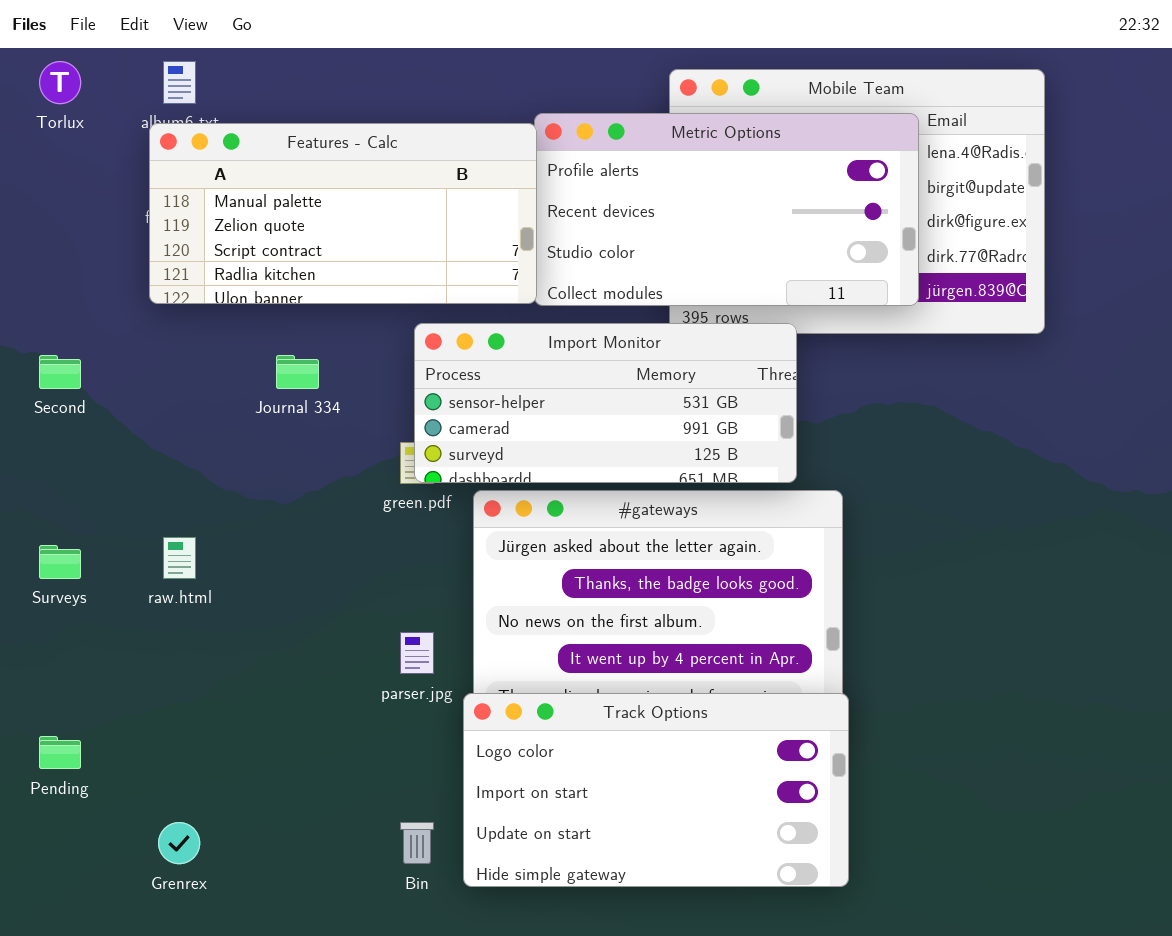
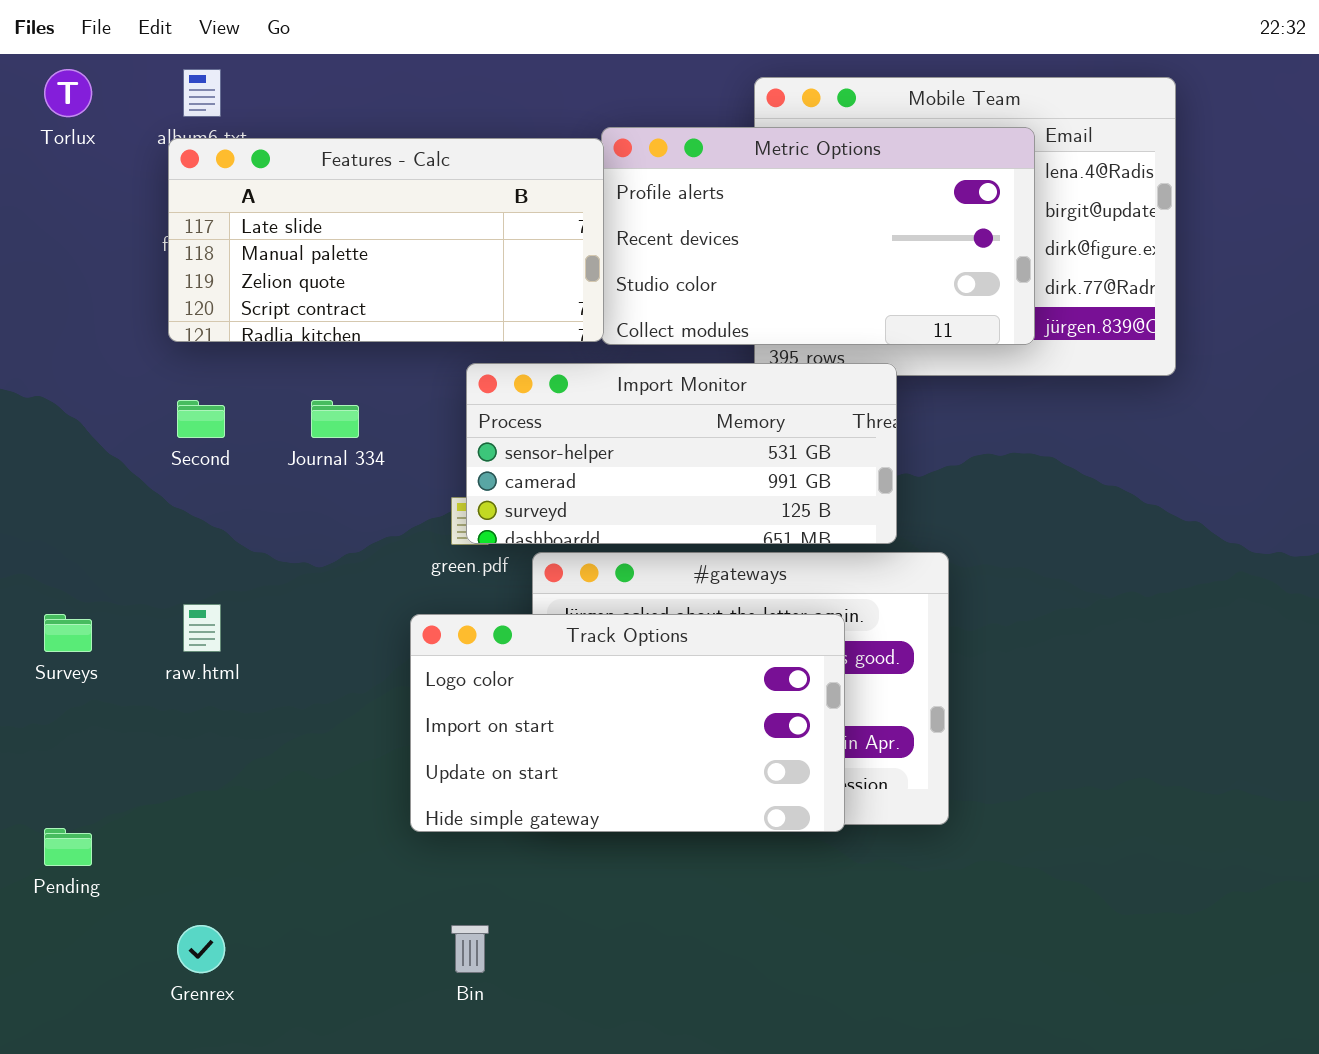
Features - Calc: [149,123,537,304] -> [168,138,604,342], scrolled up 1 row
Second: [39,355,81,389] -> [177,400,225,438], moved
Track Options: [463,693,849,887] -> [410,614,845,832], moved

